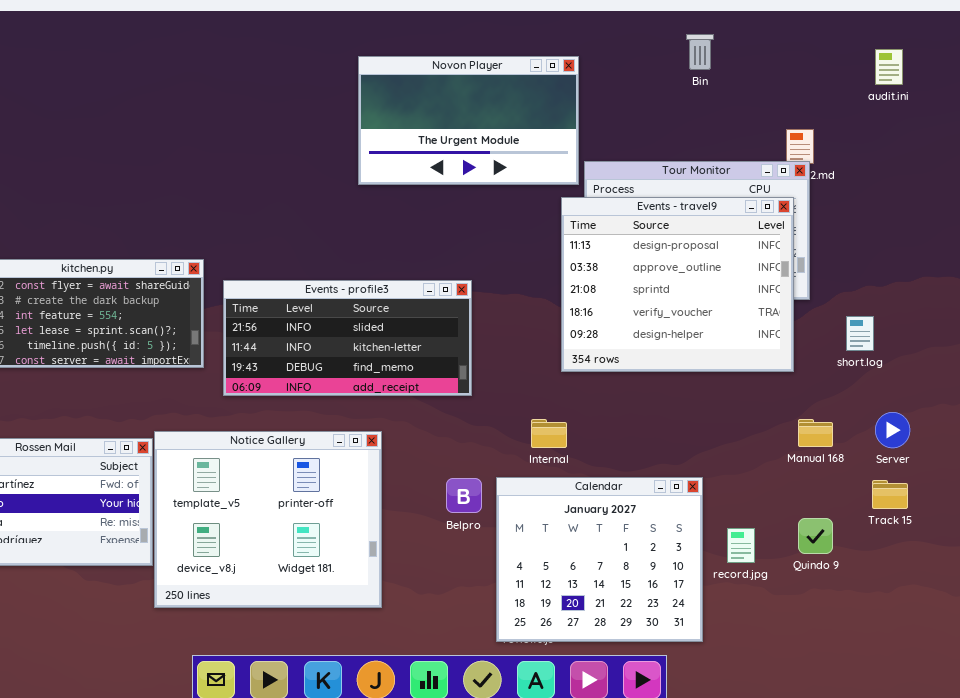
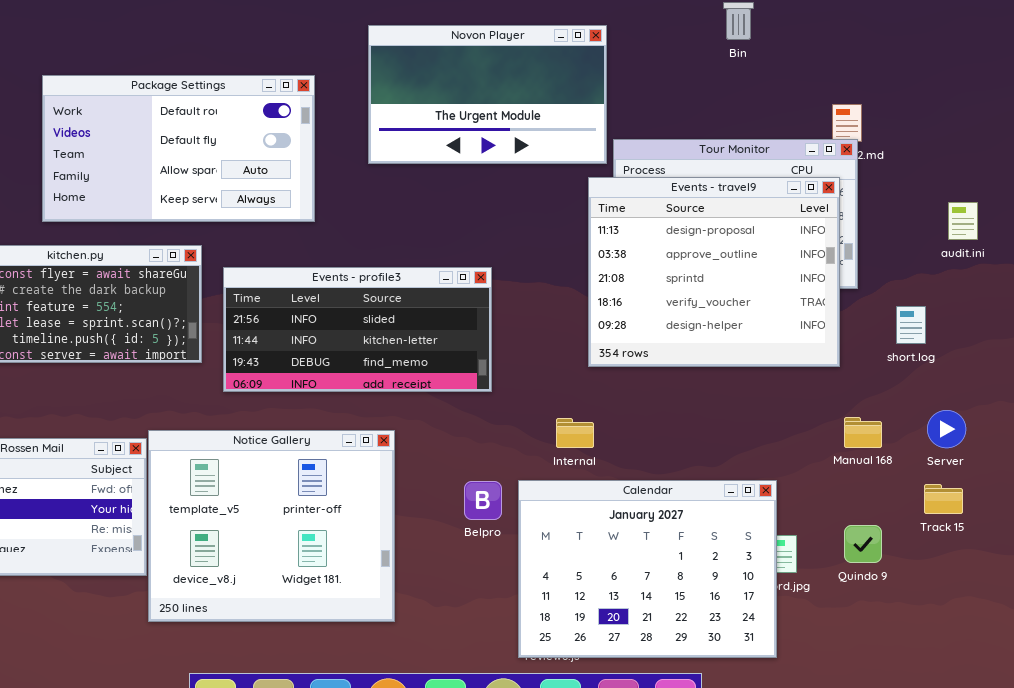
audit.ini: [875,49,903,85] -> [948,202,978,240], moved
Package Settings: none -> [42,75,315,222], opened
Calendar: [496,477,703,642] -> [518,480,777,658], resized

